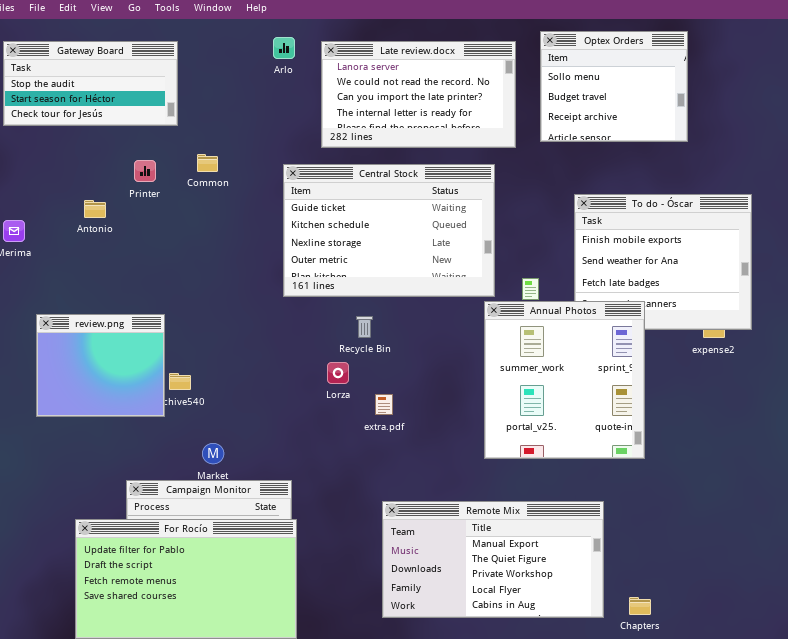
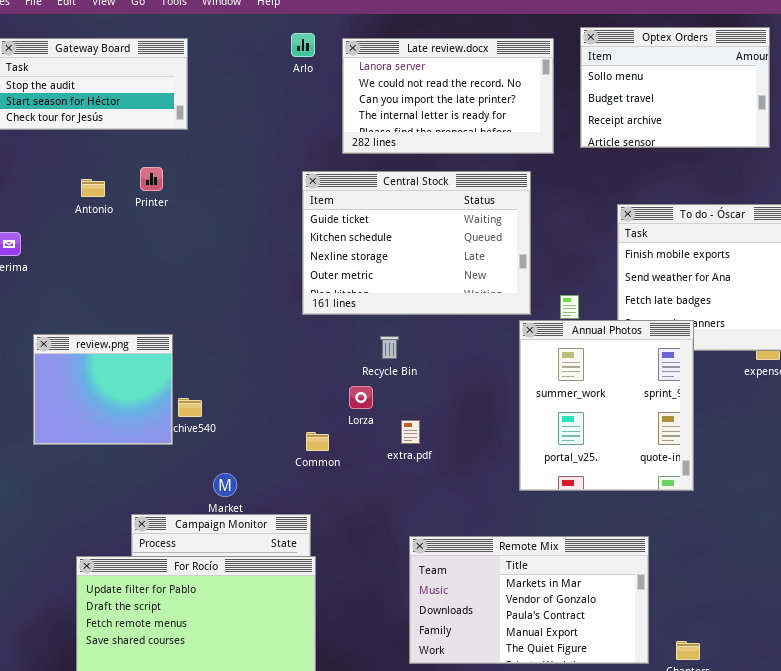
Optex Orders: [540,31,688,142] -> [580,27,770,148], resized
Common: [197,154,218,172] -> [306,432,329,451], moved
Antonio: [84,200,106,218] -> [81,179,105,197], moved
Remote Mix: [382,501,604,618] -> [409,536,649,664], scrolled up 3 rows

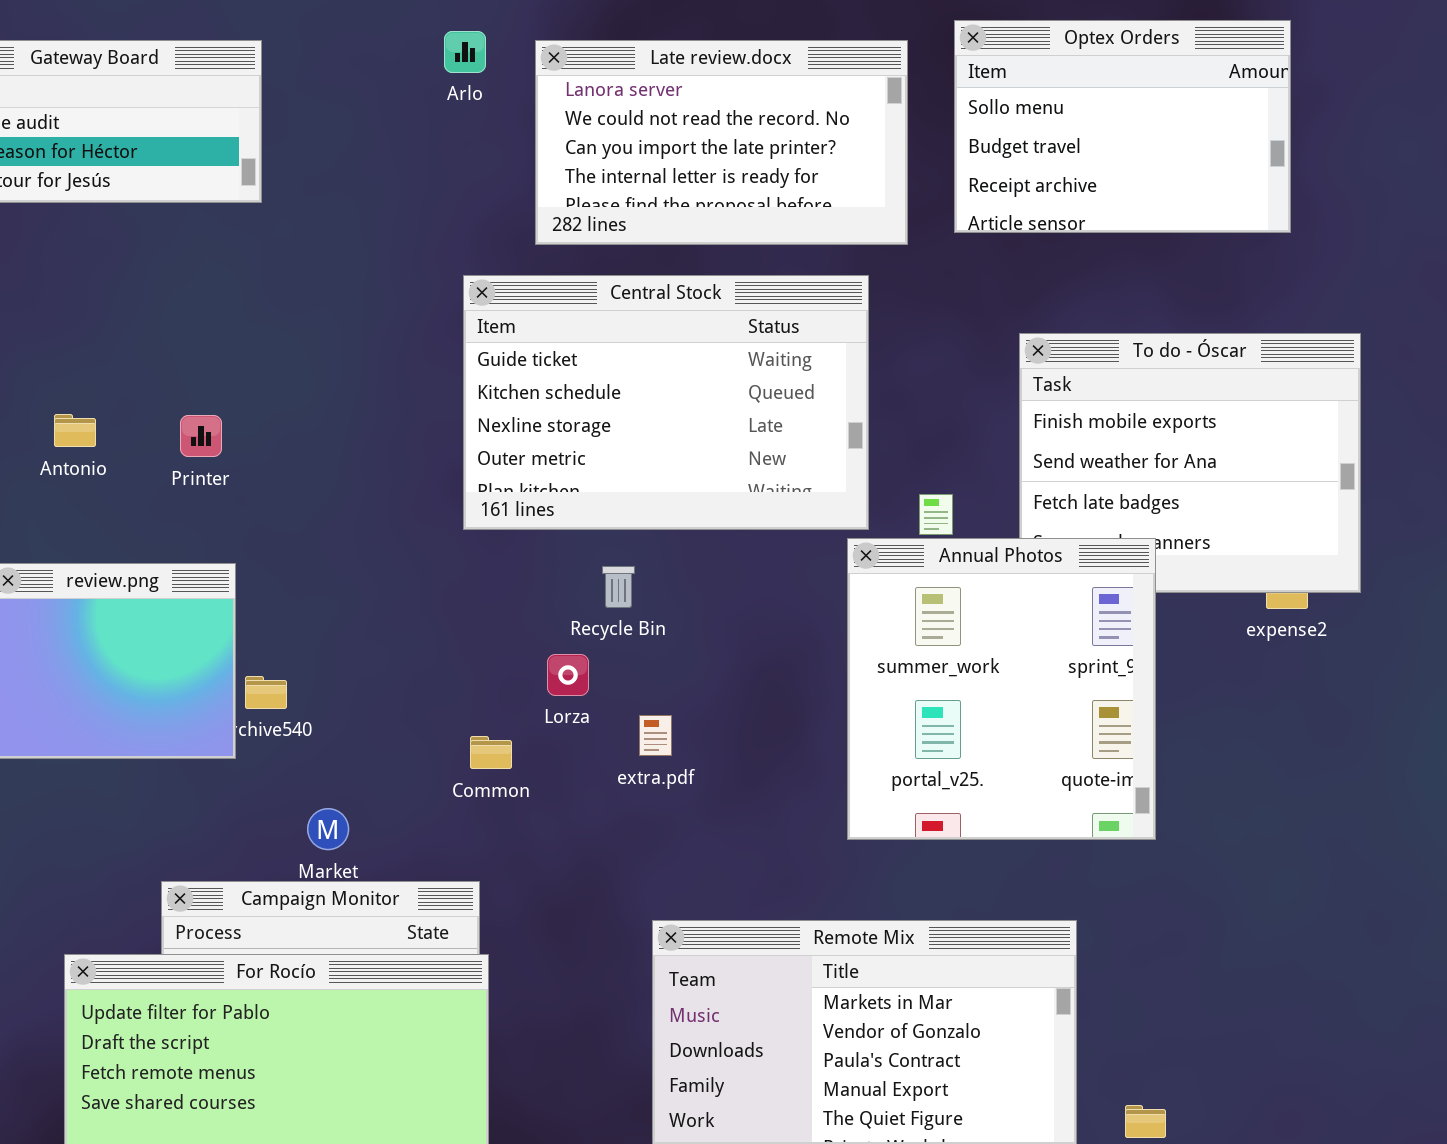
Printer: [140,167,163,191] -> [180,415,222,457], moved
Antonio: [81,179,105,197] -> [54,414,96,447], moved

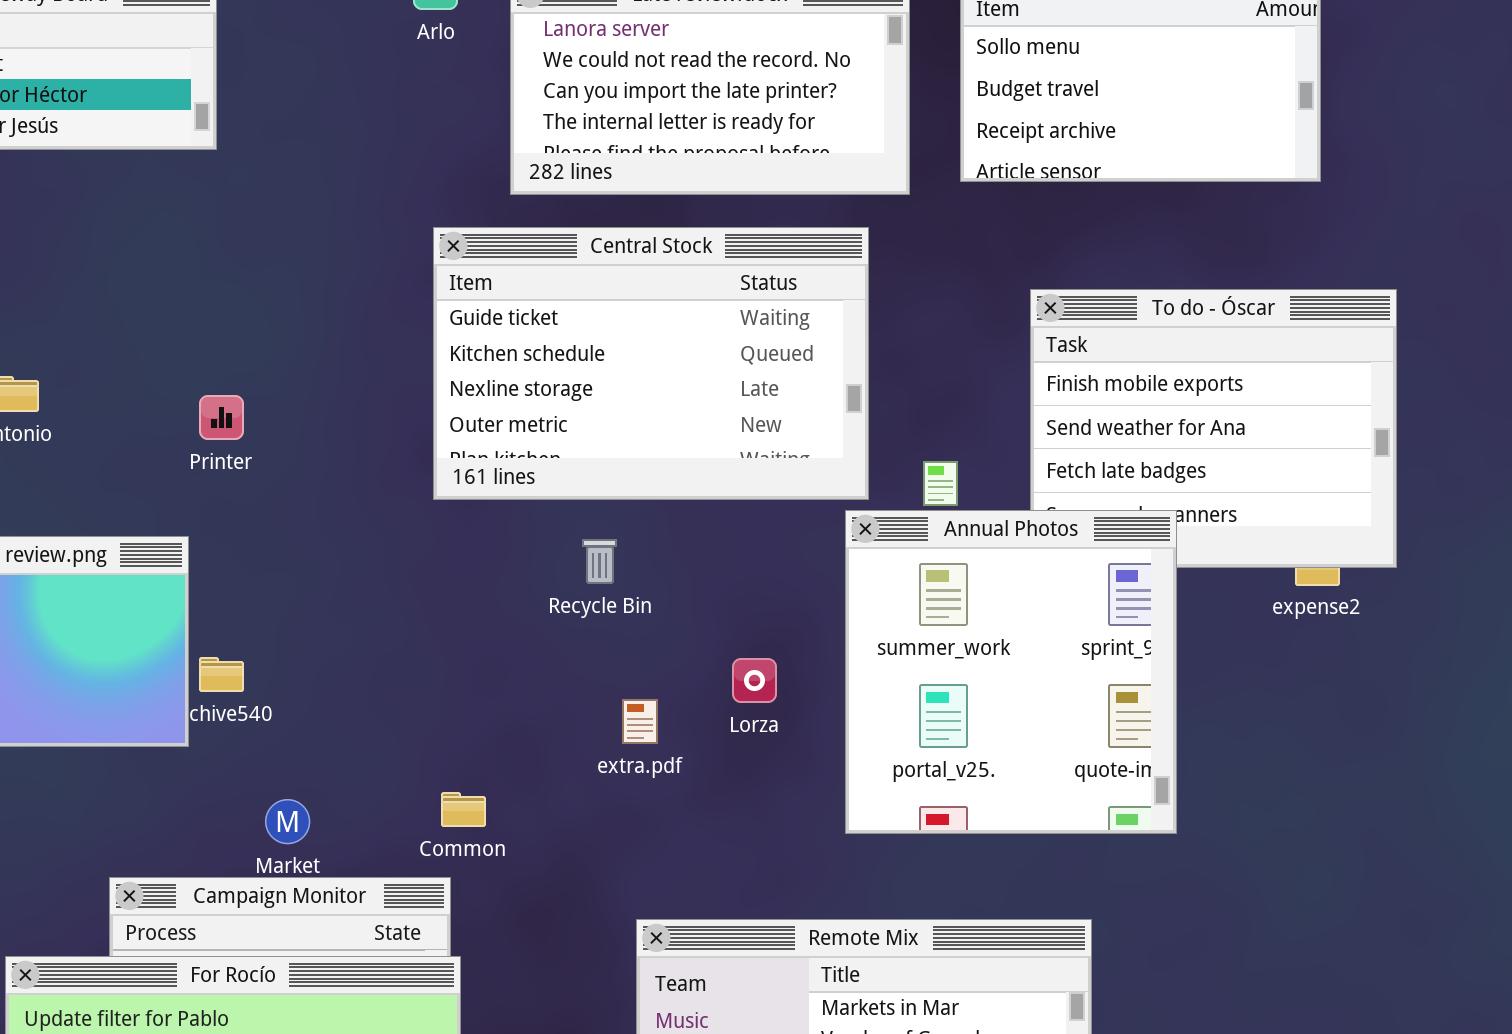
Printer: [180,415,222,457] -> [199,395,244,440], moved
Lorza: [547,654,589,696] -> [732,658,777,703], moved
Common: [470,736,512,769] -> [441,792,486,827], moved

